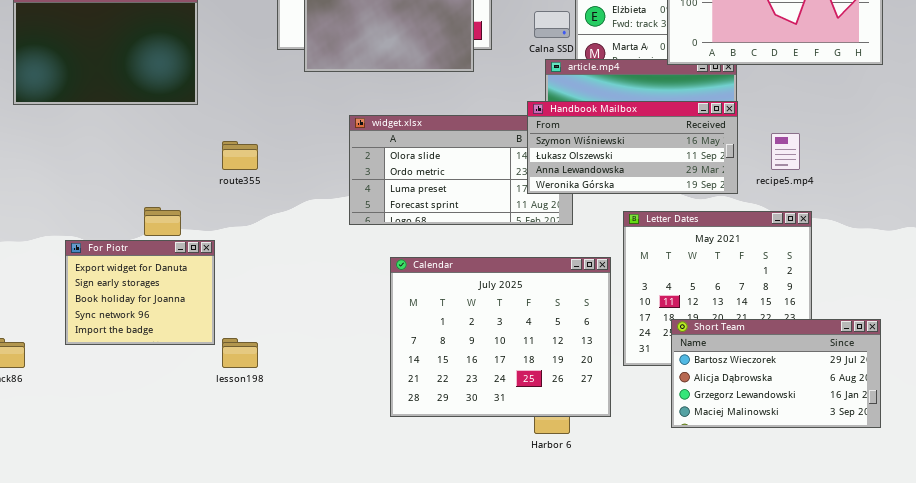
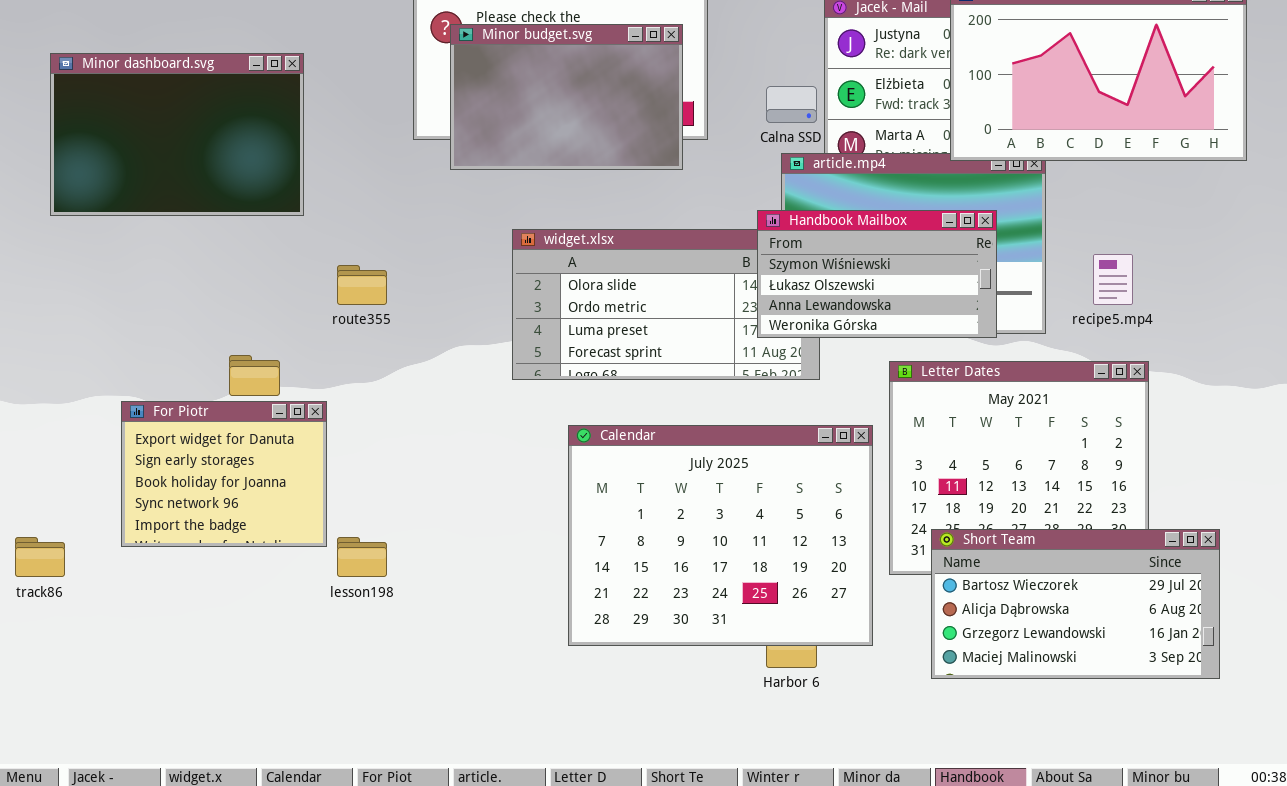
Handbook Mailbox: [527,101,738,194] -> [757,210,997,338], resized
Short Team: [671,319,881,428] -> [931,529,1220,679], moved

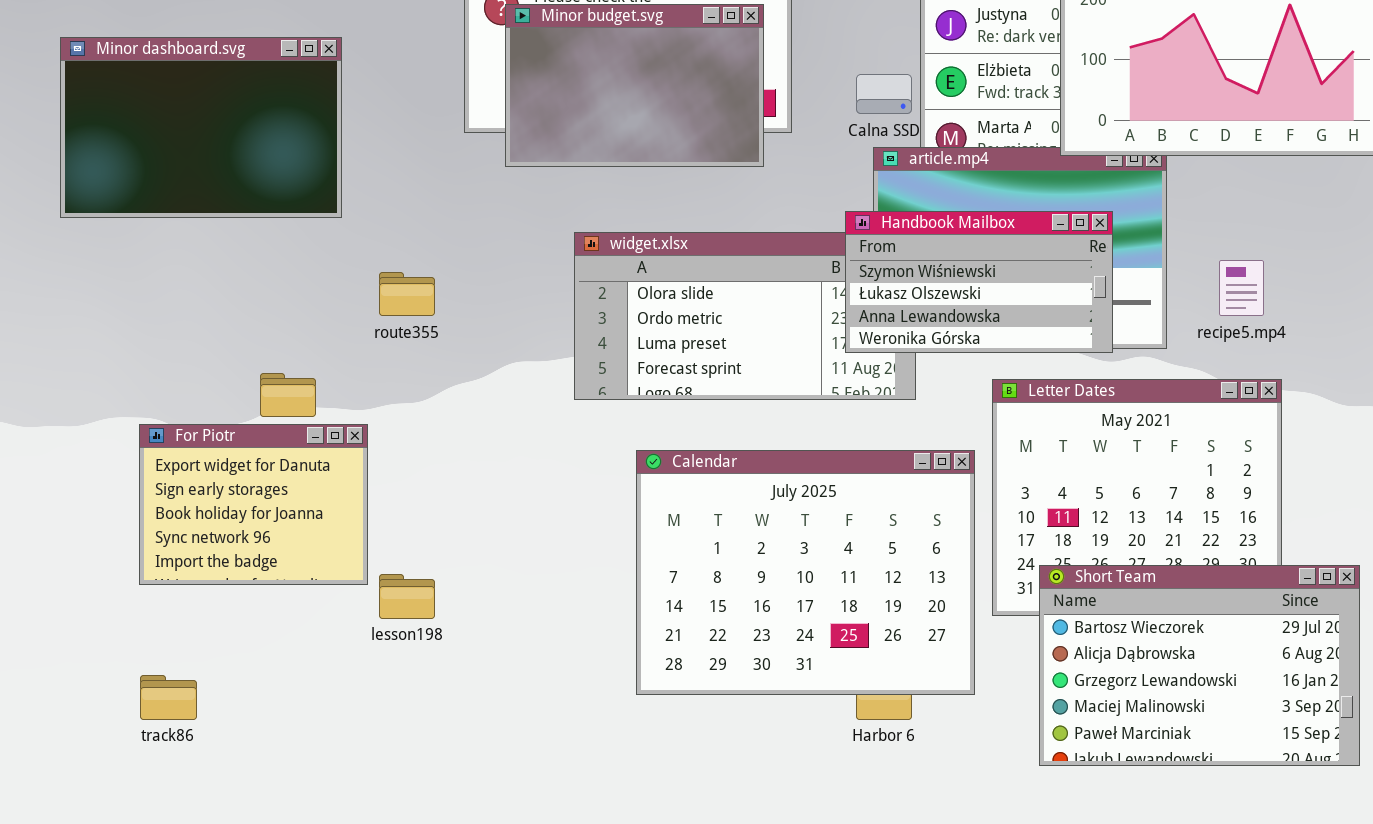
Short Team: [931,529,1220,679] -> [1039,565,1360,766], resized
track86: [15,537,65,577] -> [140,675,197,720], moved

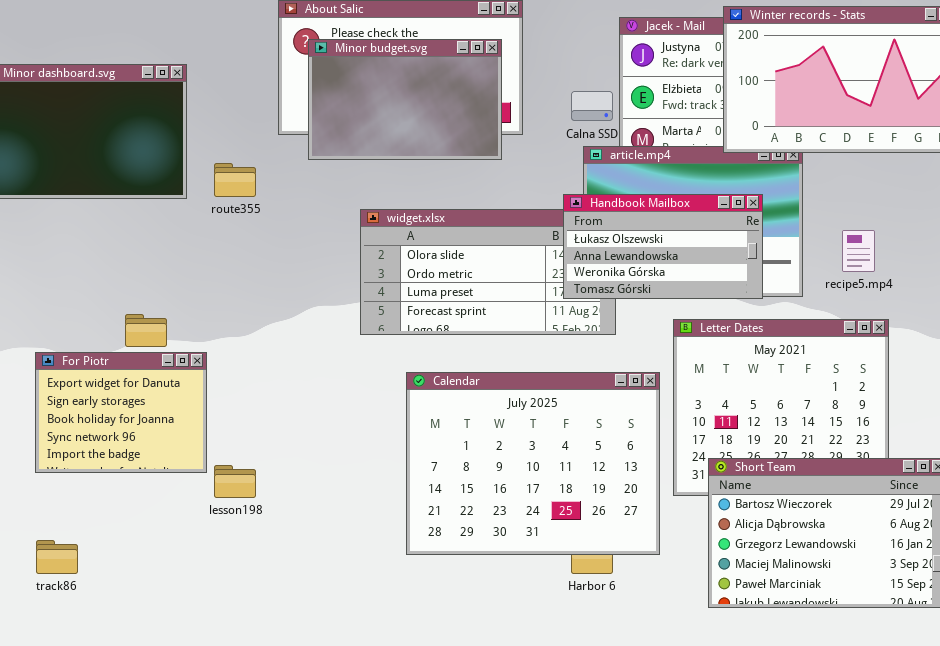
Handbook Mailbox: [845,211,1113,353] -> [563,194,763,299], scrolled down 1 row
route355: [379,272,435,316] -> [214,163,256,197], moved

